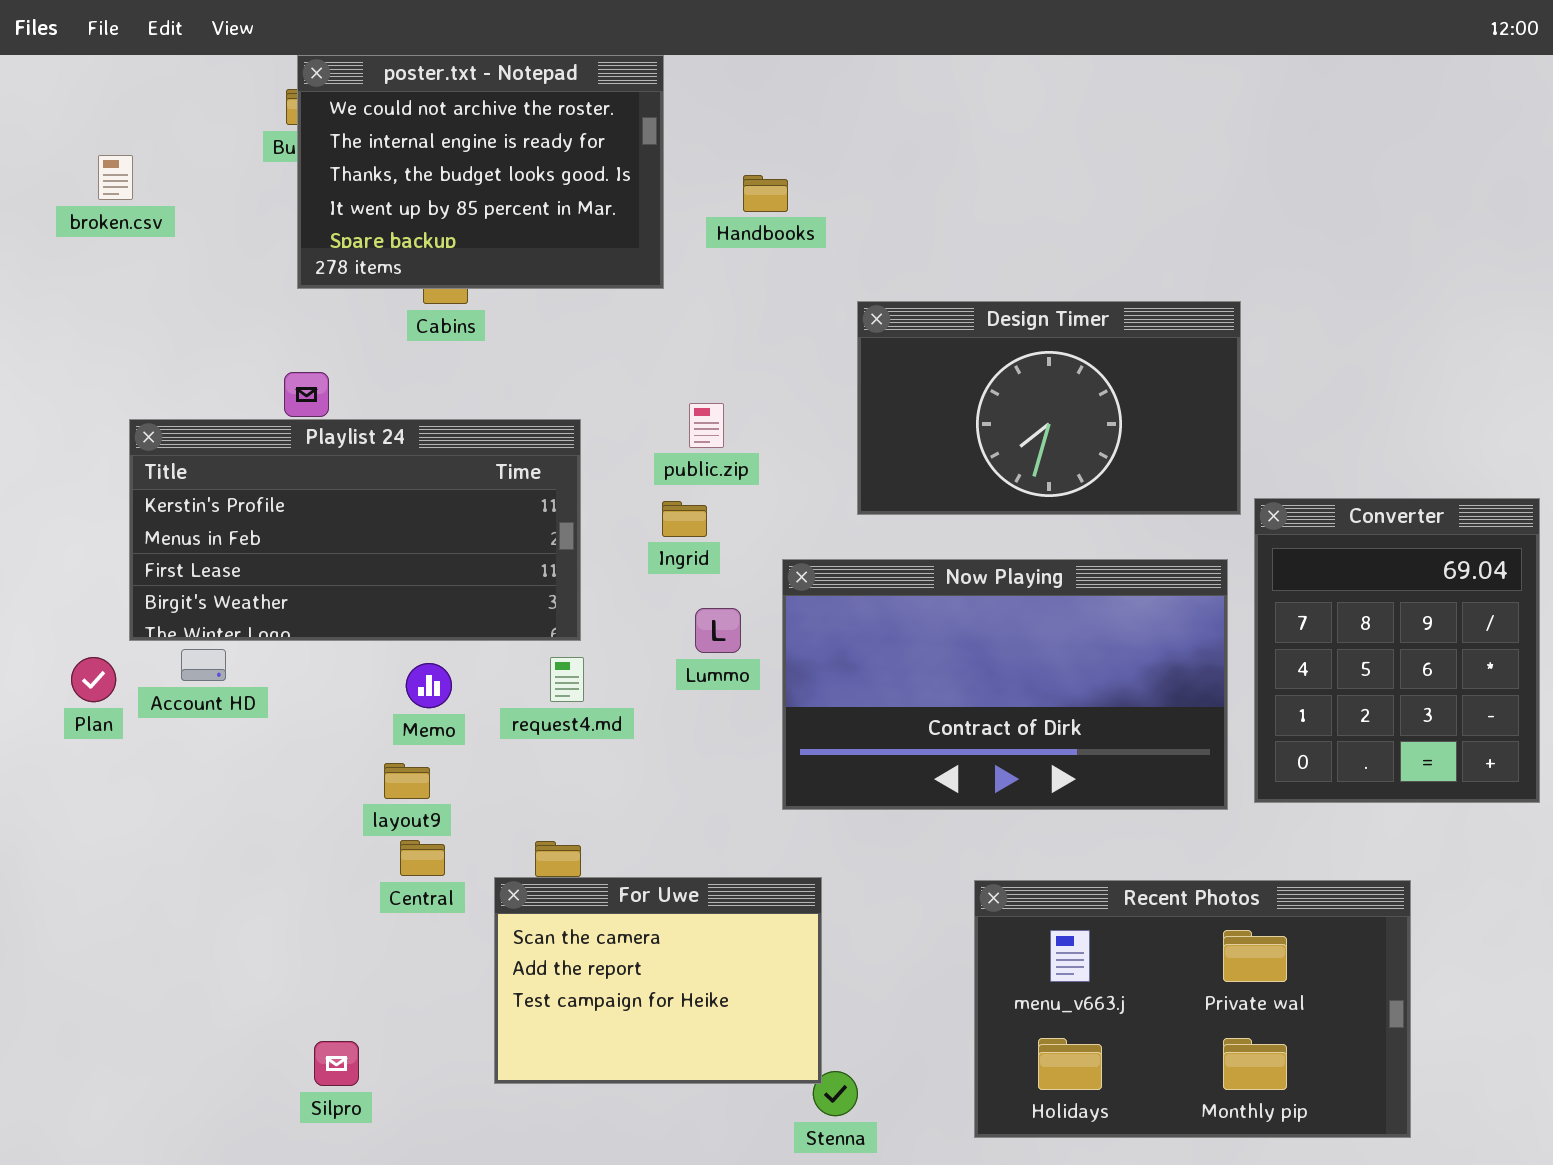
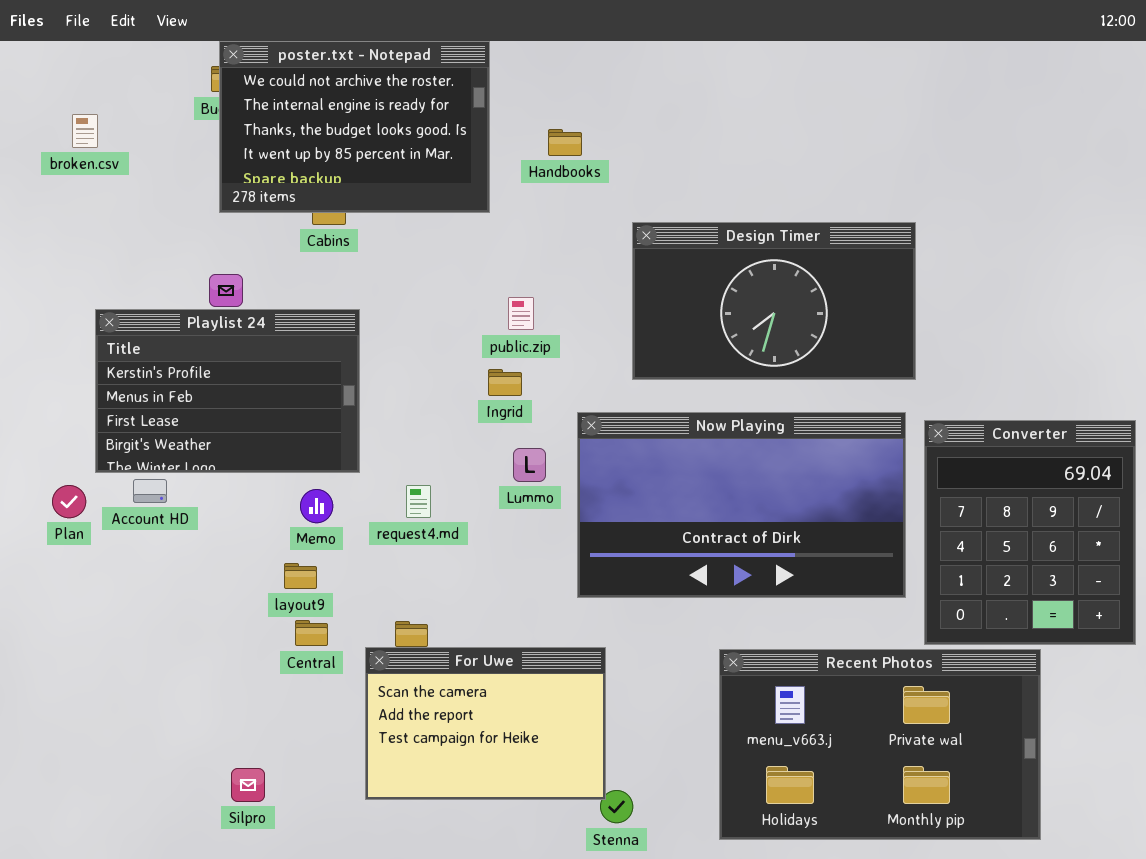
Playlist 24: [129,419,581,641] -> [95,309,360,473], resized
Converter: [1254,498,1540,803] -> [924,420,1136,645], moved

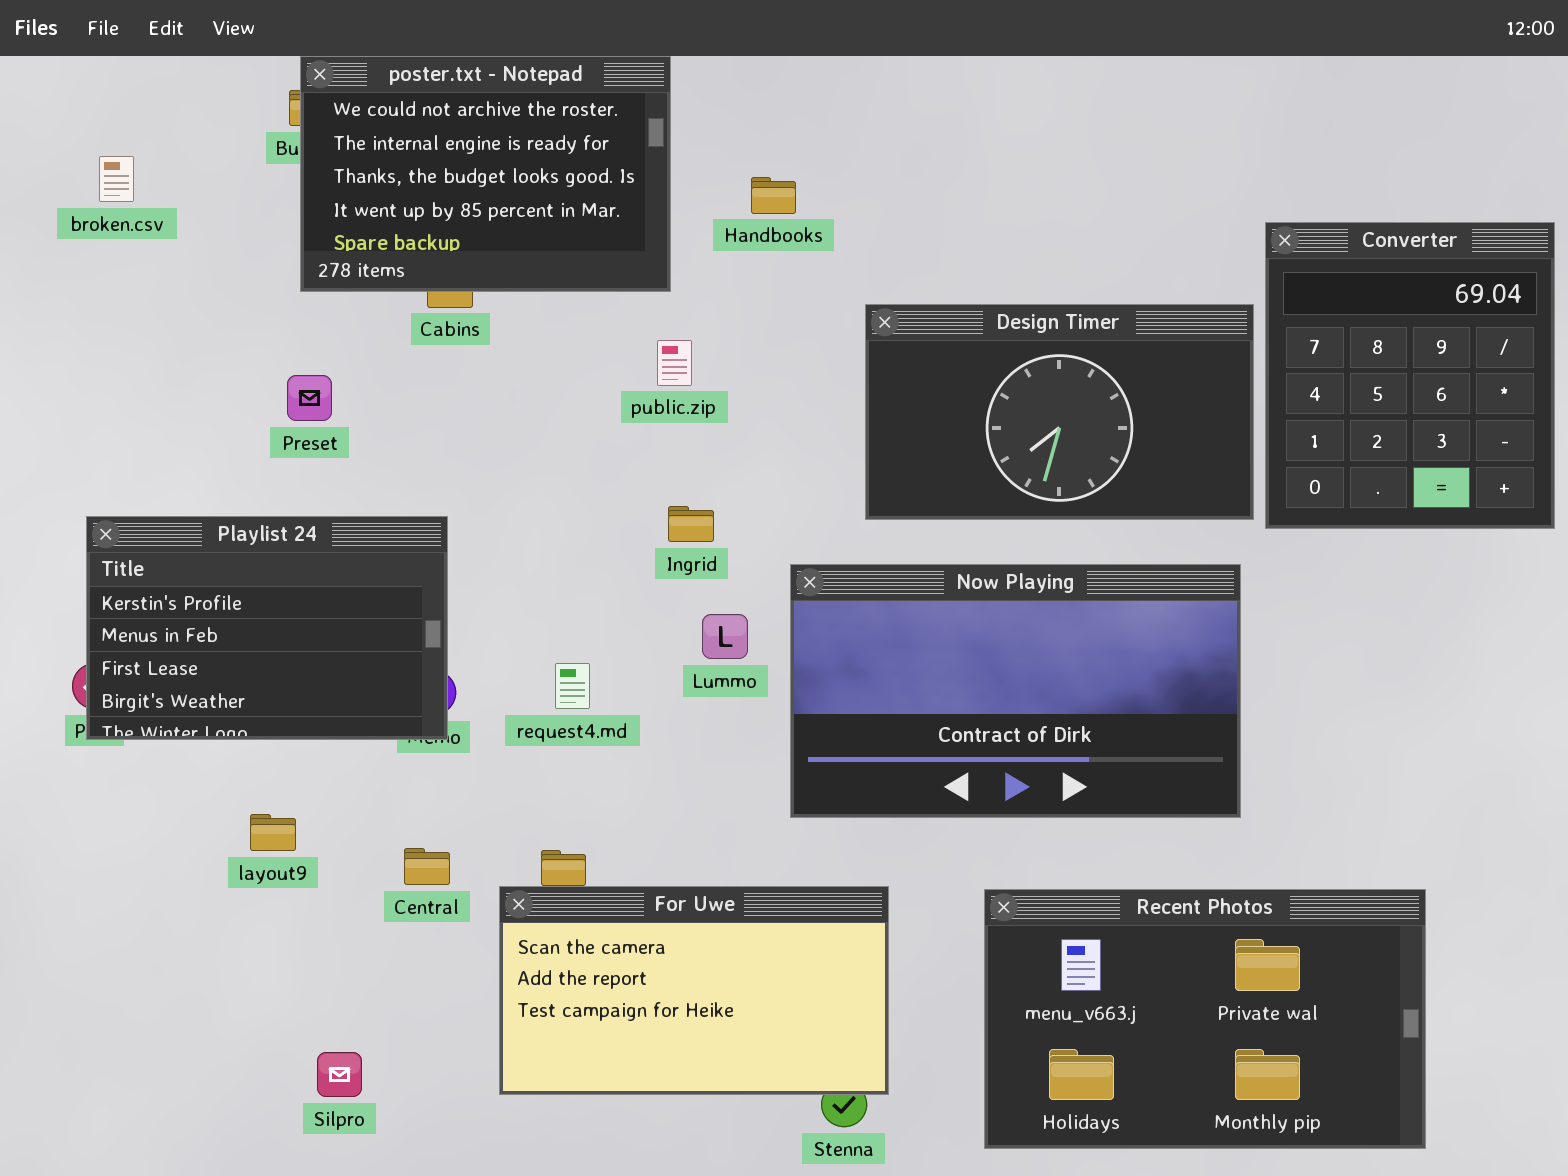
public.zip: [508,297,534,330] -> [657,340,692,386], moved
Playlist 24: [95,309,360,473] -> [86,516,448,740], moved
Converter: [924,420,1136,645] -> [1265,222,1555,529], moved
layout9: [284,563,317,589] -> [250,814,296,851], moved
For Uwe: [365,647,606,800] -> [499,886,889,1095], resized

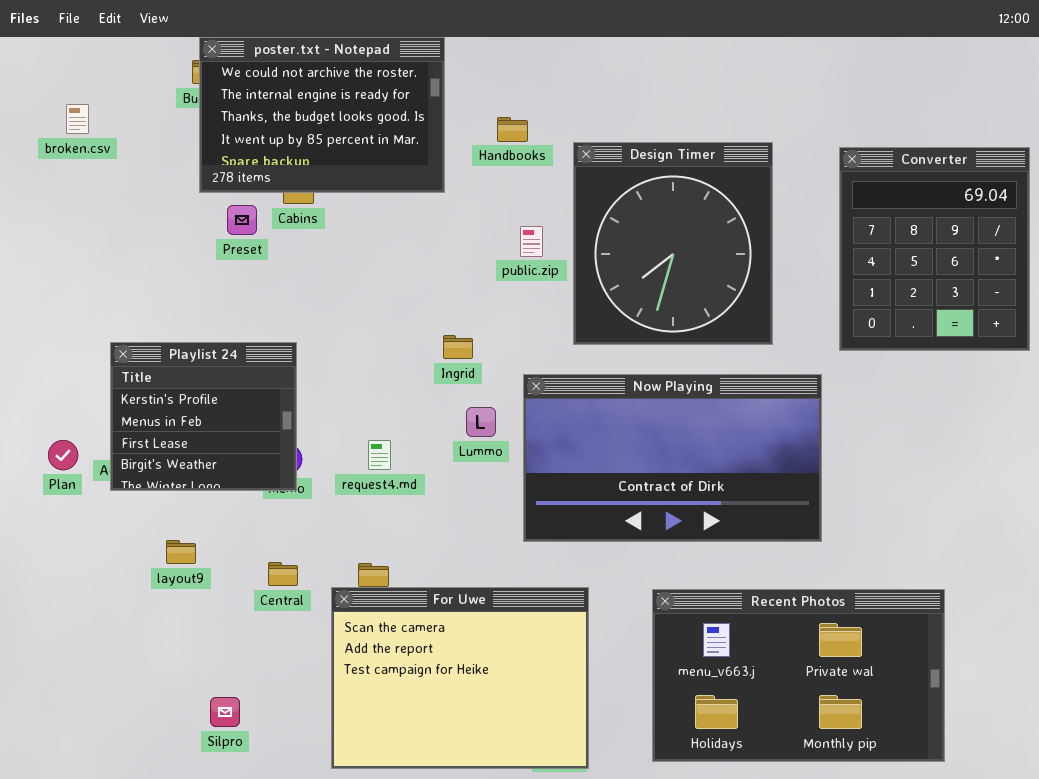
Design Timer: [865,304,1254,520] -> [573,142,773,345], resized
public.zip: [657,340,692,386] -> [520,226,543,257], moved
Preset: [287,375,332,421] -> [227,205,257,235], moved
Playlist 24: [86,516,448,740] -> [110,342,297,491], resized
For Uwe: [499,886,889,1095] -> [331,587,589,769], resized

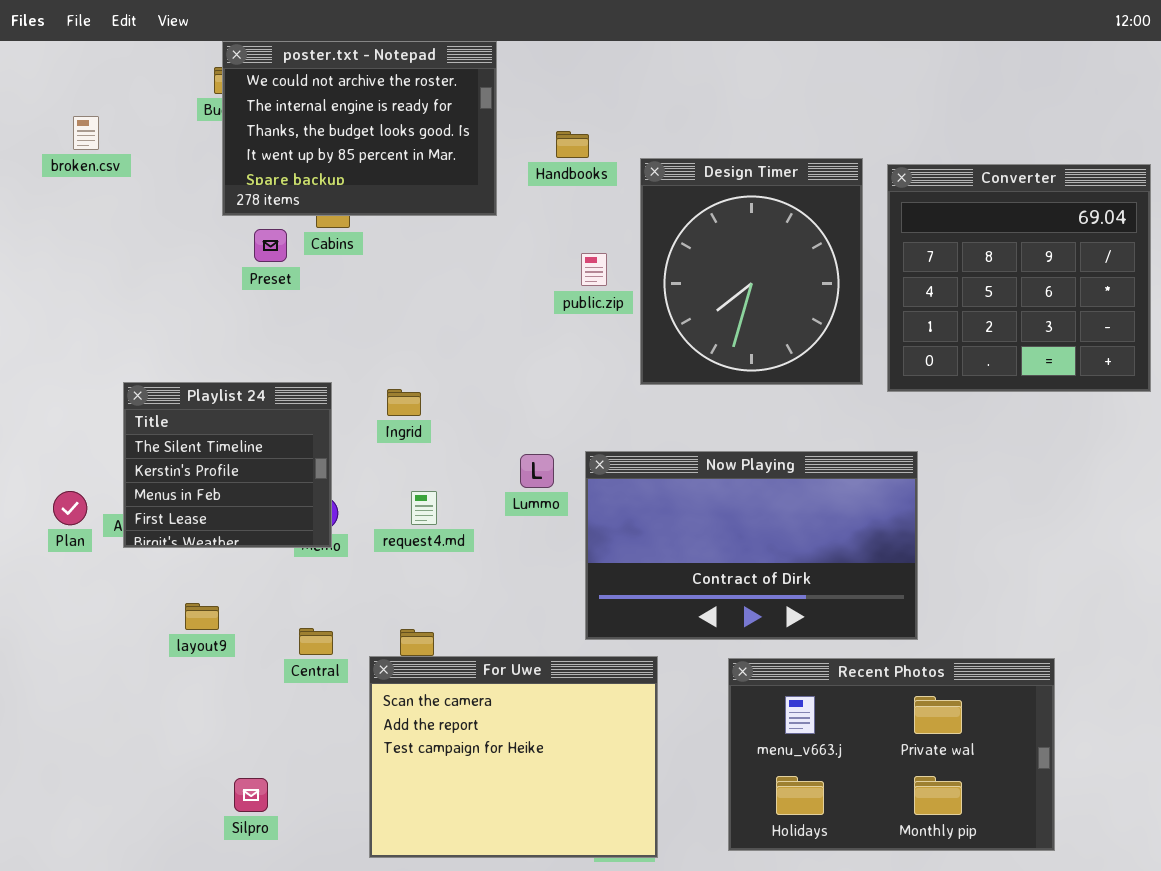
Converter: [839,147,1030,351] -> [887,164,1151,392], resized
Ingrid: [443,335,473,359] -> [387,389,421,416], moved
Playlist 24: [110,342,297,491] -> [123,382,332,548], scrolled up 1 row
Now Playing: [523,374,822,542] -> [585,451,918,640], moved

